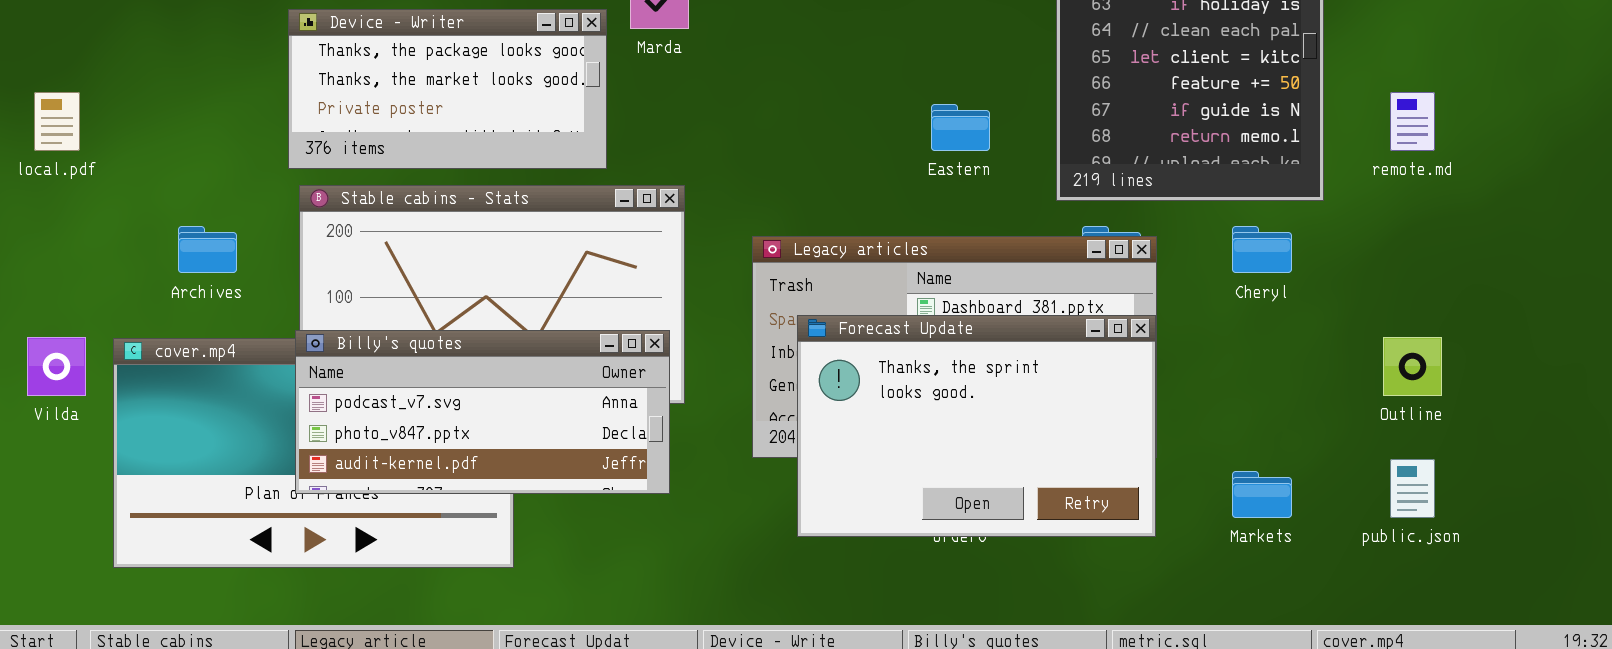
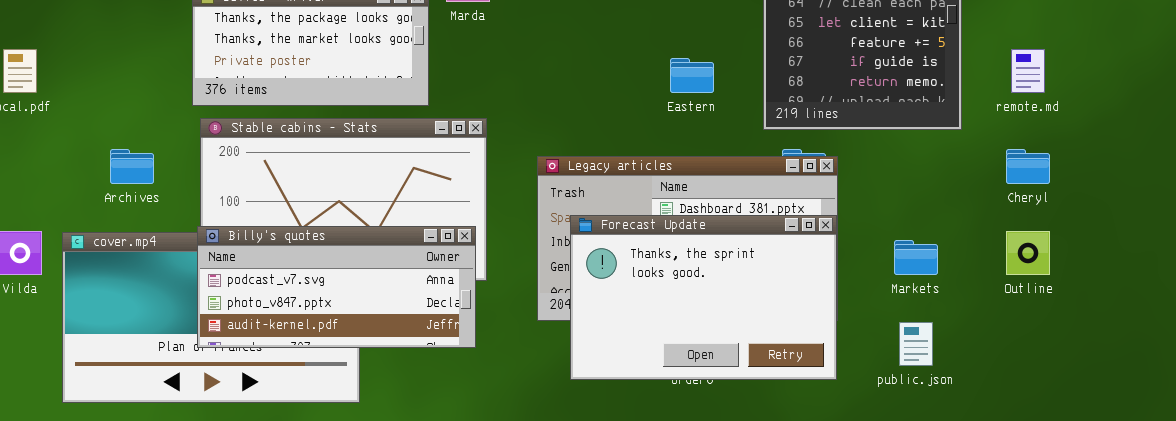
Cheryl: [1232,226,1292,273] -> [1006,149,1050,184], moved
public.json: [1390,459,1435,518] -> [899,322,933,366], moved
Markets: [1232,471,1292,518] -> [894,240,938,275], moved

